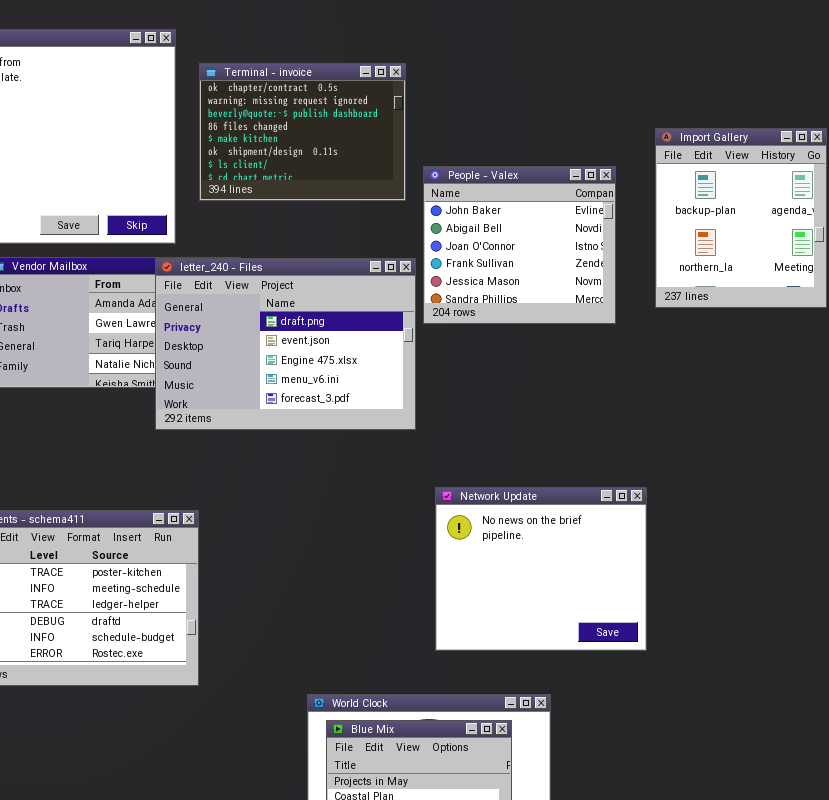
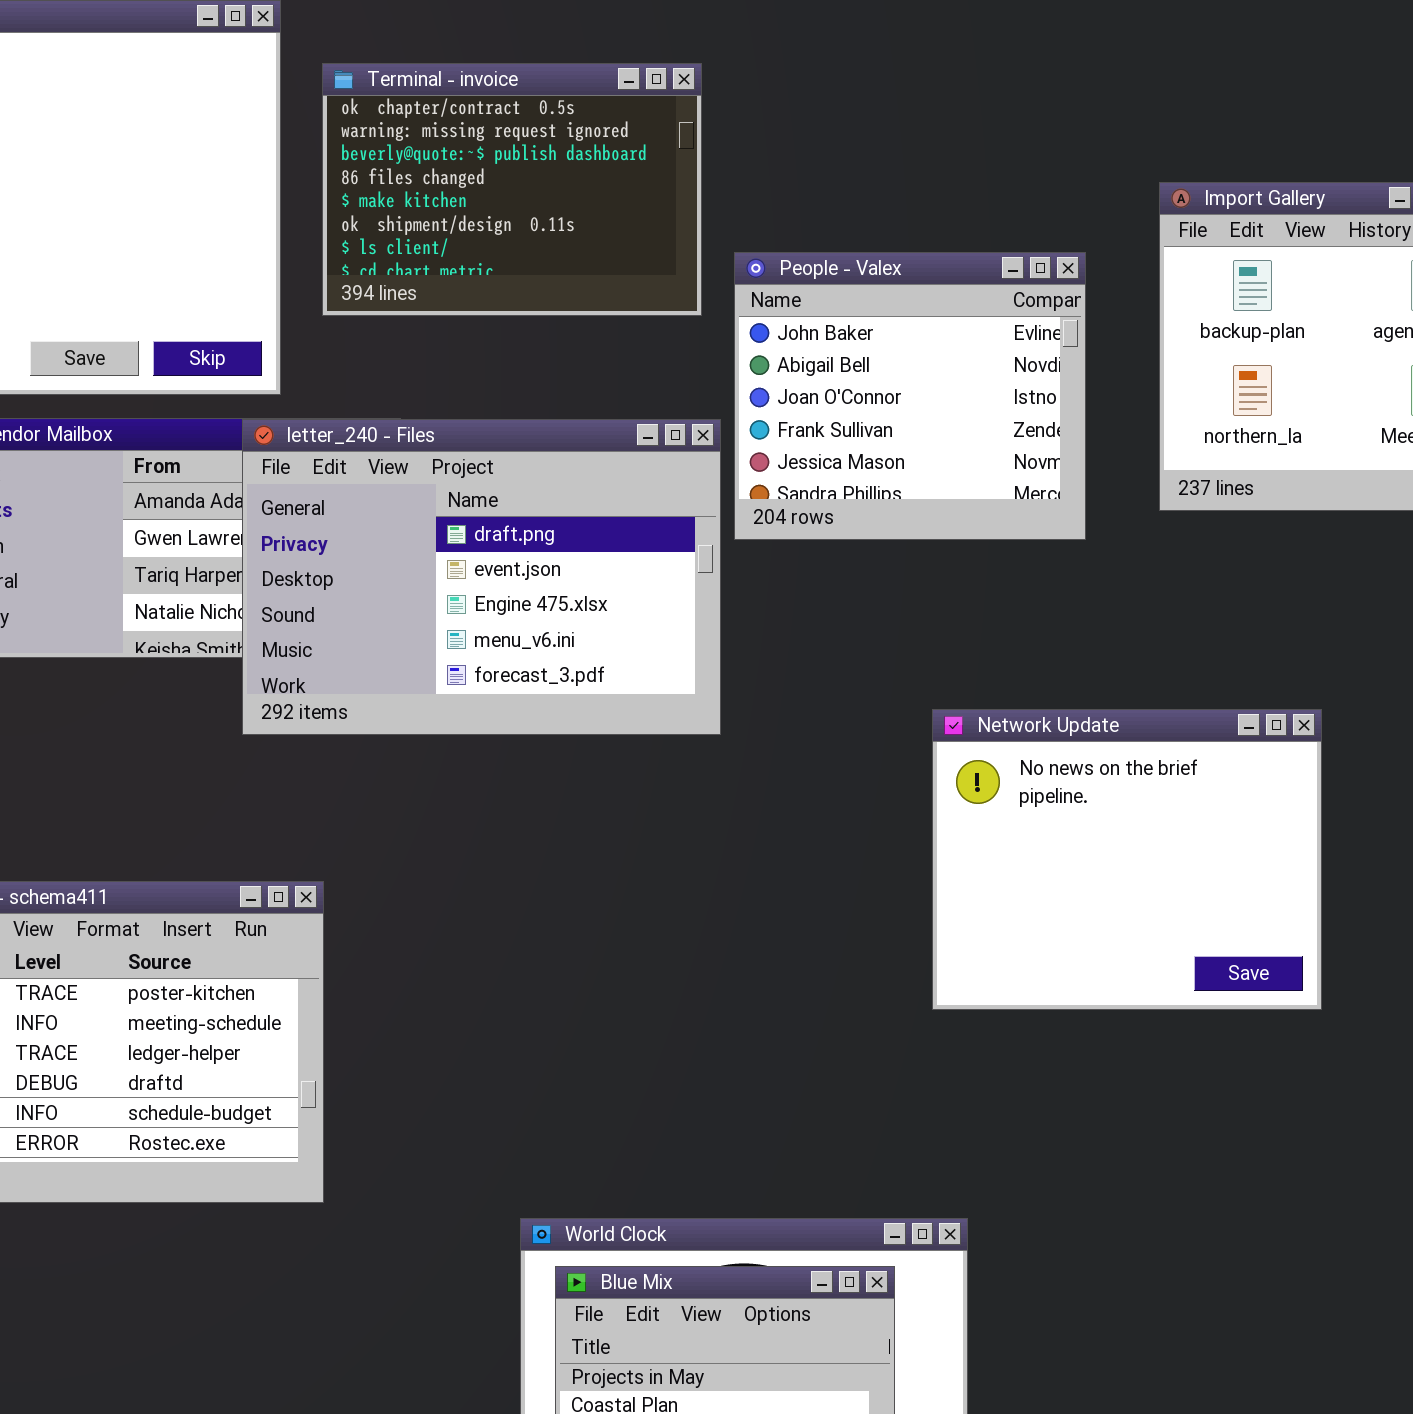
Network Update: [435,487,647,651] -> [932,709,1322,1010], moved

